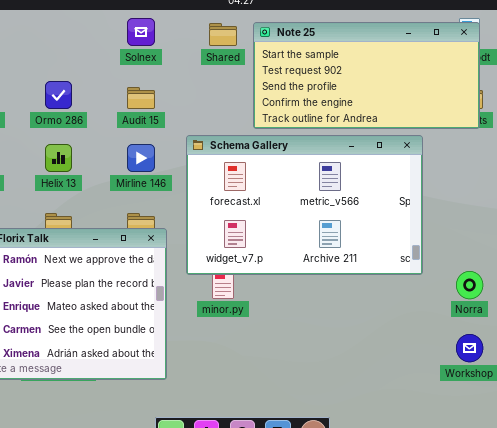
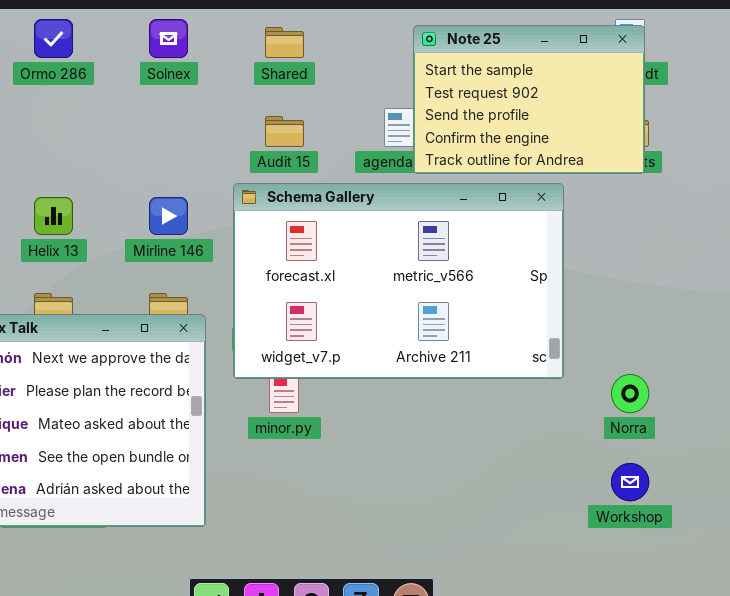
Note 25: [253,22,480,129] -> [413,25,645,174], resized
Ormo 286: [45,81,72,109] -> [34,19,73,58], moved
Audit 15: [127,87,155,109] -> [265,116,304,147], moved

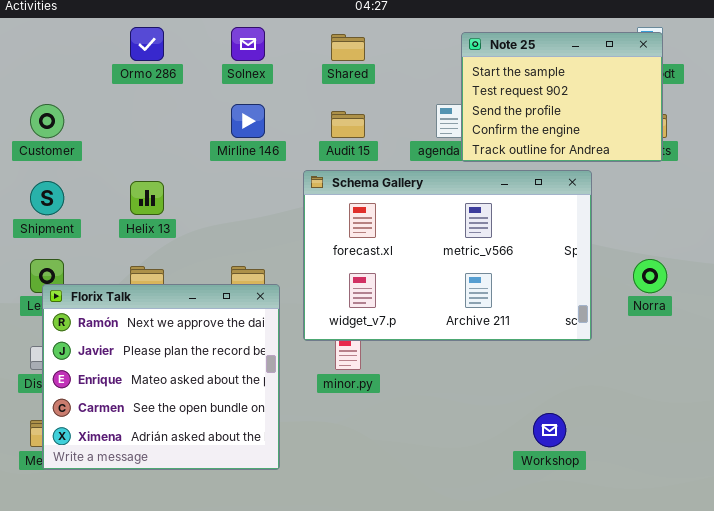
Mirline 146: [149,197,188,235] -> [231,104,265,138], moved
Norra: [611,374,649,413] -> [633,259,667,293], moved
Workshop: [611,463,649,501] -> [533,413,566,447], moved

